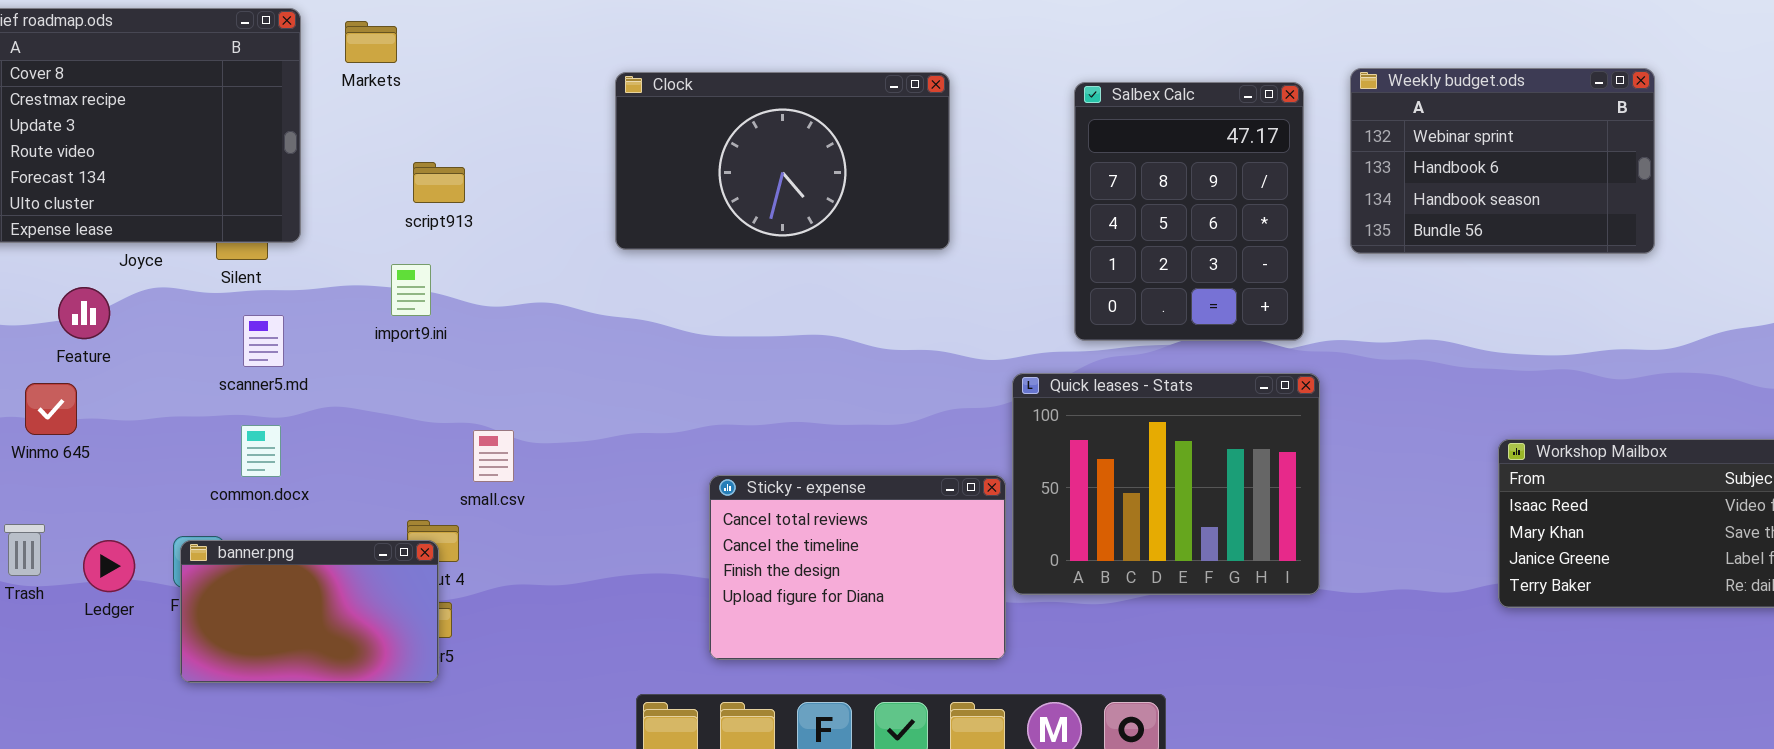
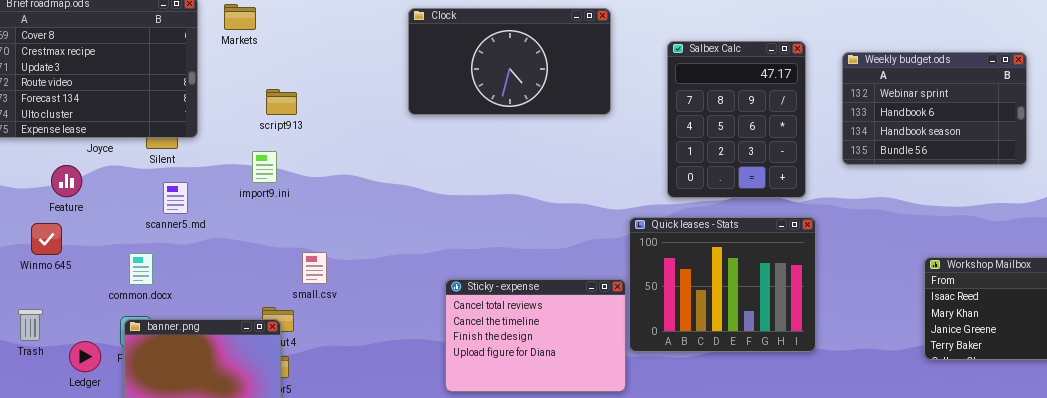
Weekly budget.ods: [1350,68,1655,254] -> [842,52,1027,165], moved
Clock: [615,72,950,250] -> [408,8,611,115], moved
common.docx: [241,425,281,477] -> [129,253,153,285], moved
Ledger: [83,540,135,592] -> [69,341,101,372], moved

